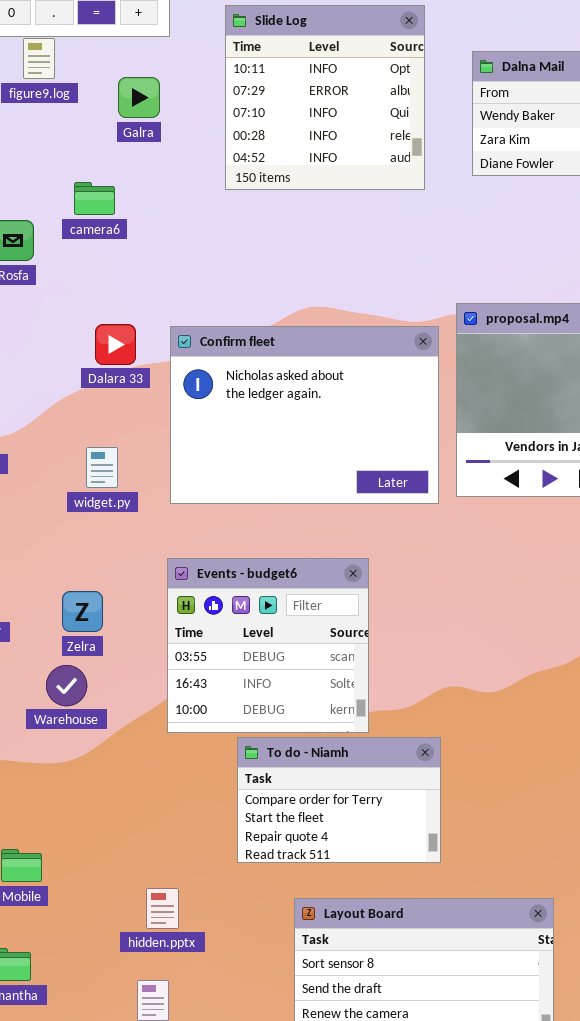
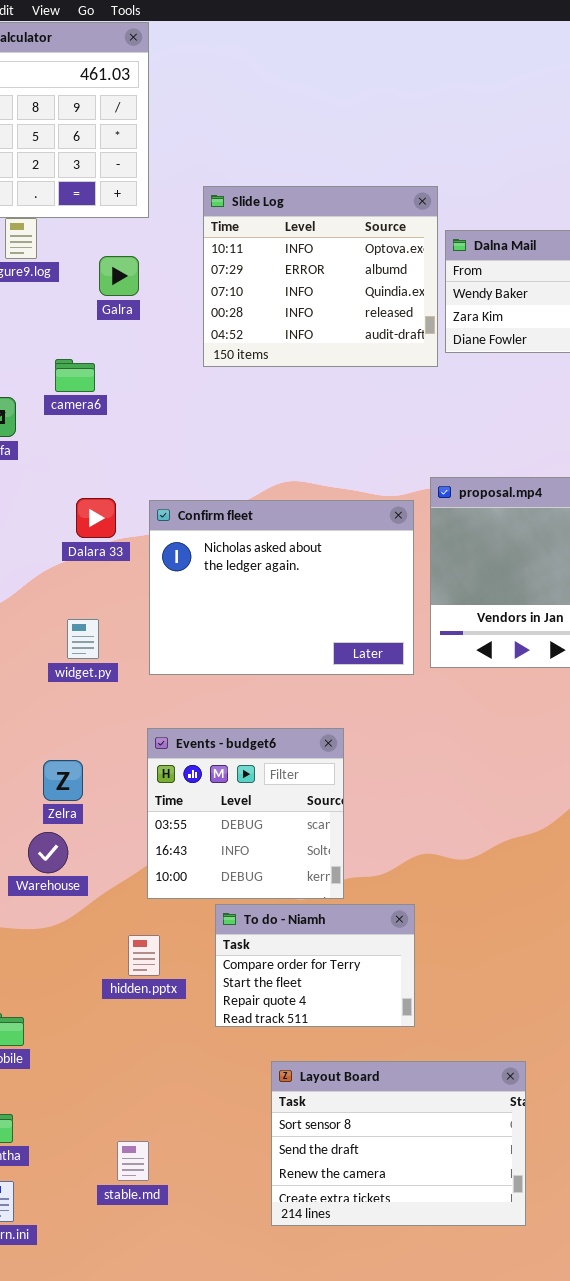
Slide Log: [225,5,425,190] -> [203,186,438,367], resized
hidden.pptx: [146,888,179,929] -> [128,935,160,976], moved

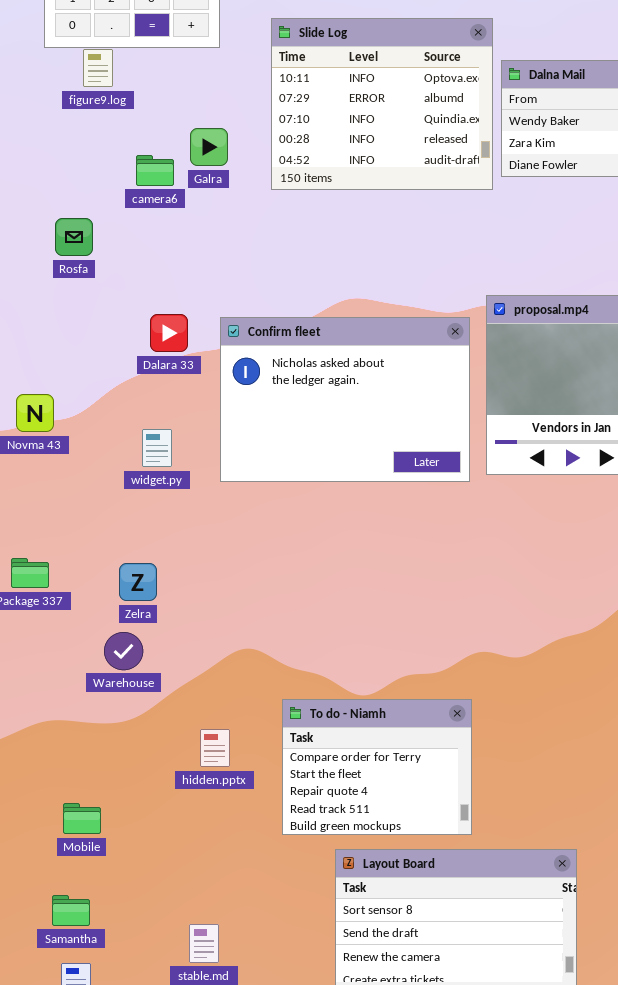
Galra: [99,256,139,296] -> [190,128,228,166], moved
camera6: [55,359,95,392] -> [136,155,174,186], moved
Events - budget6: [147,728,344,899] -> none, closed
To do - Niamh: [215,904,415,1027] -> [282,699,472,835], resized

